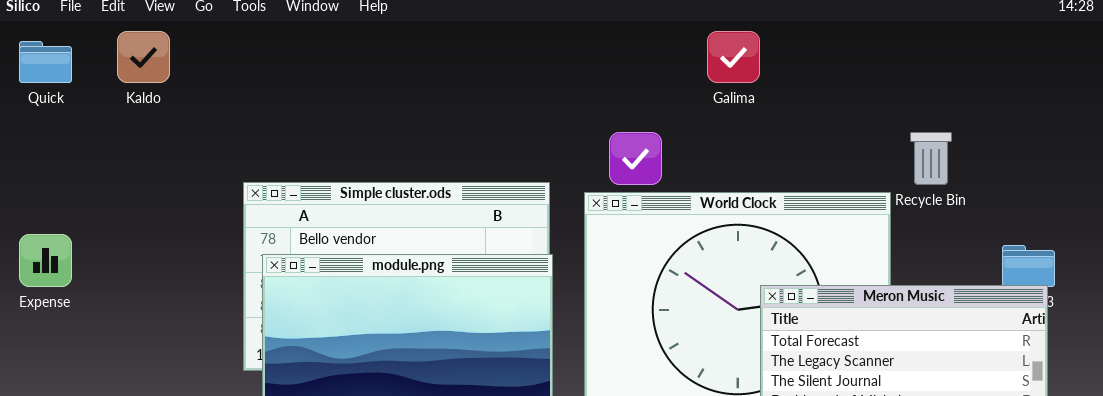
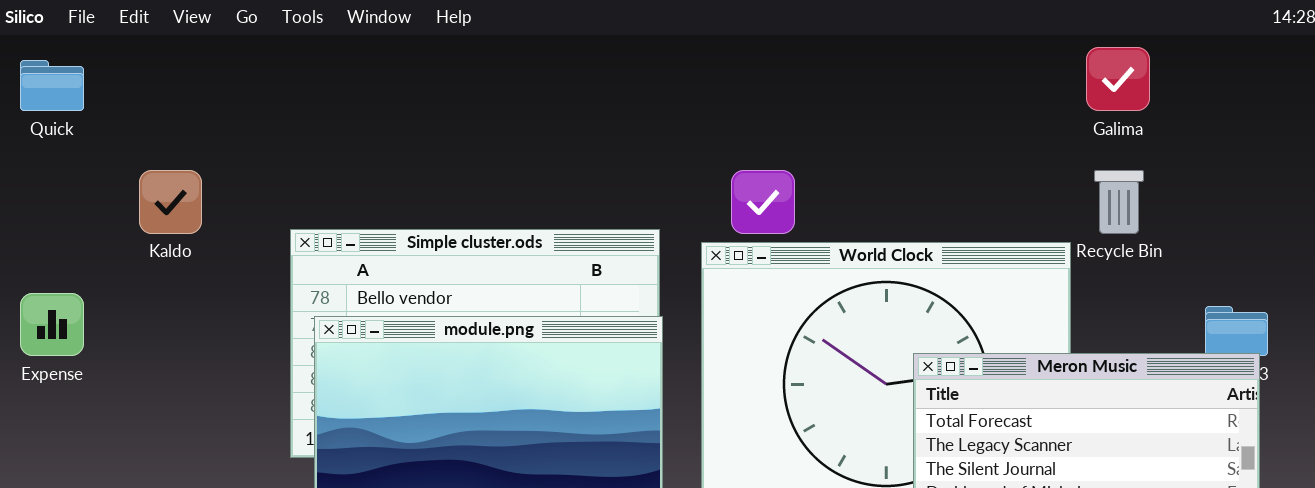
Kaldo: [117,31,170,83] -> [139,170,202,234], moved
Galima: [707,31,760,83] -> [1086,47,1150,111], moved

